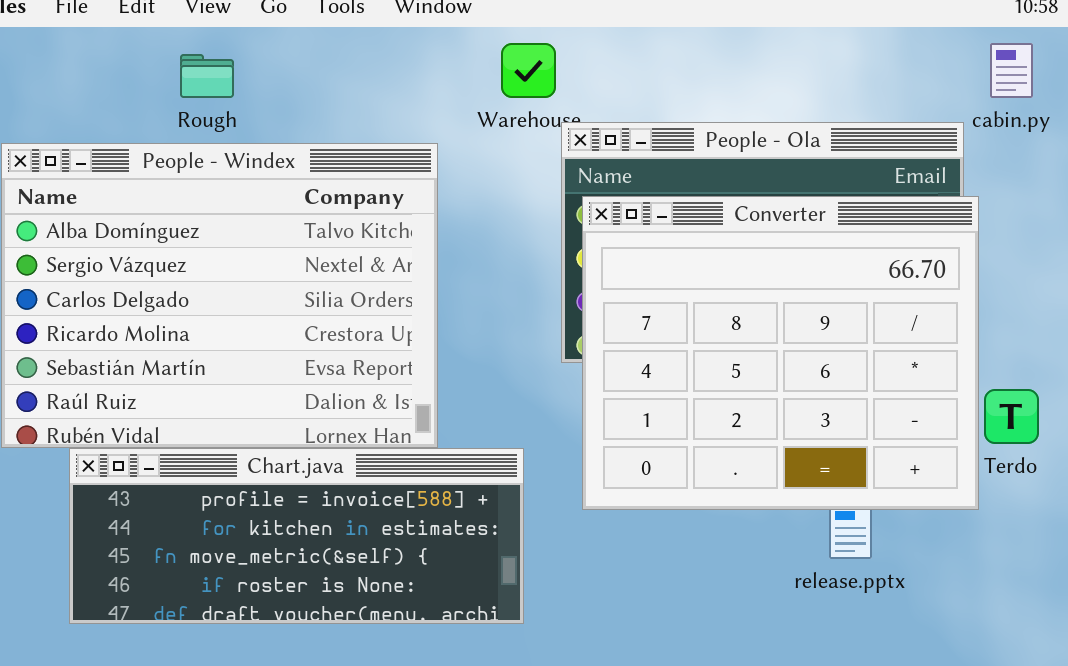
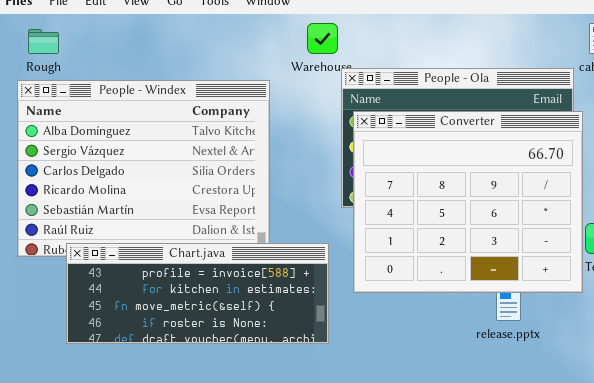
Rough: [180,54,234,98] -> [28,29,59,54], moved
Chart.java: [69,448,524,624] -> [66,243,329,344], moved

